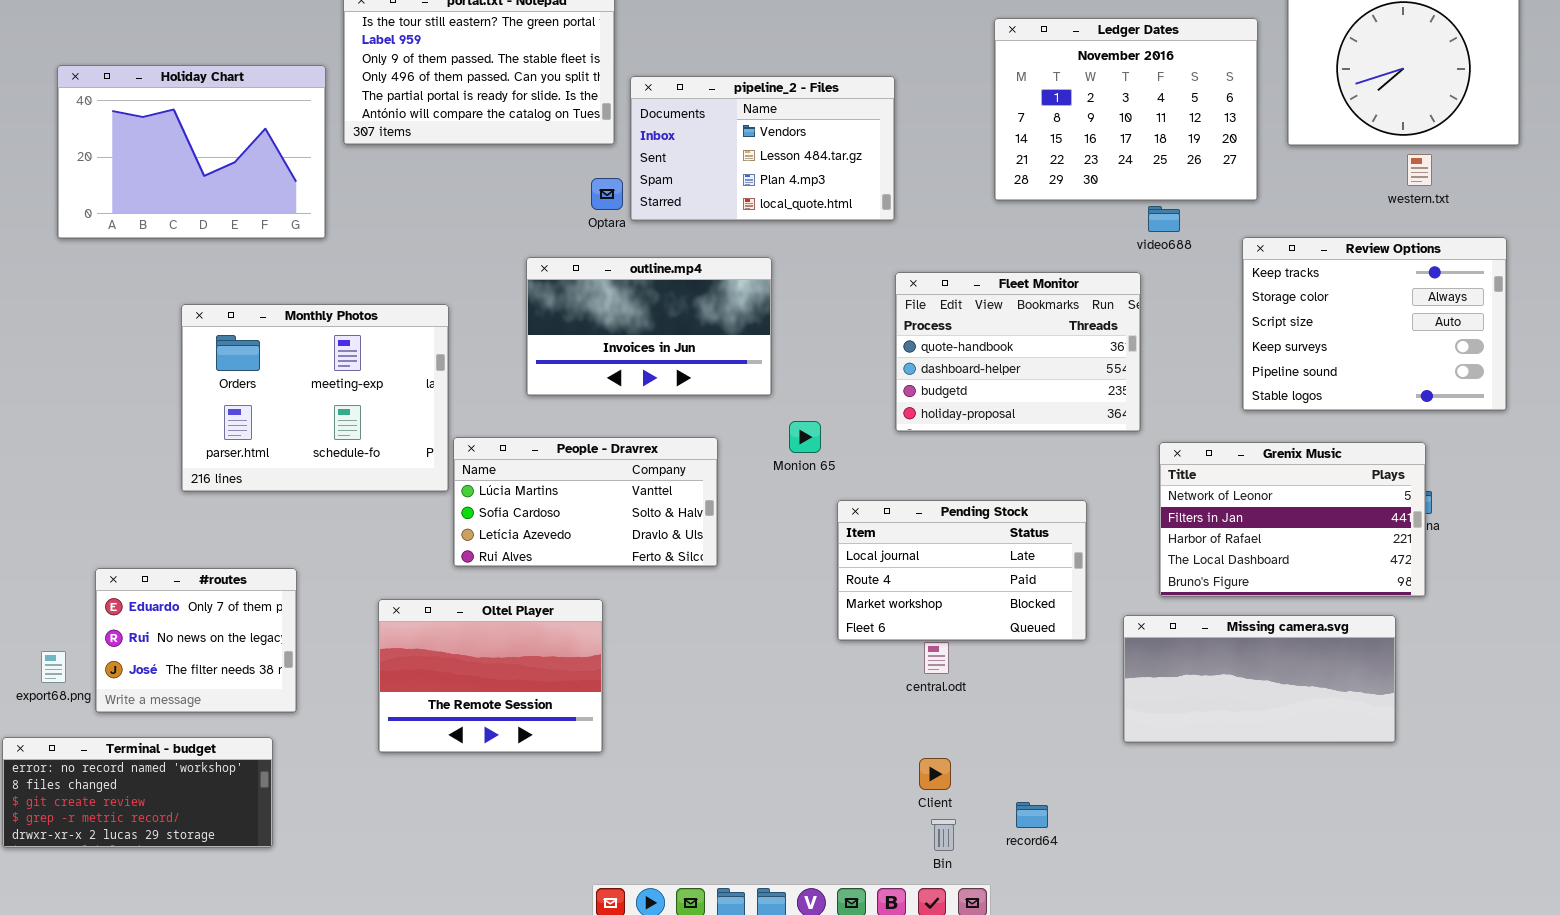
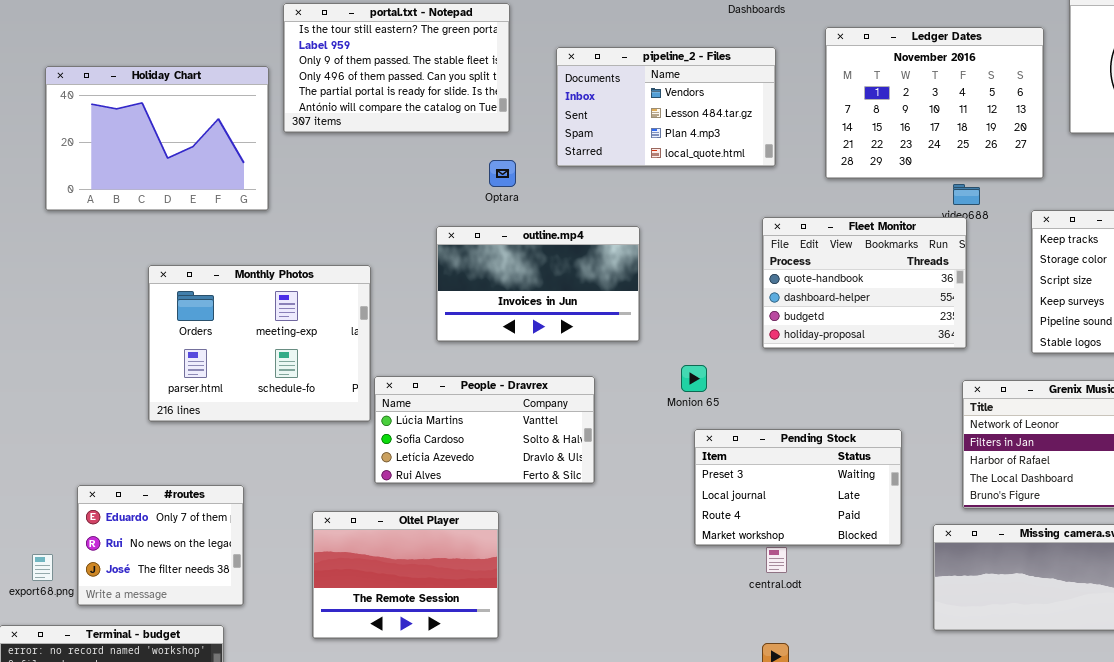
pipeline_2 - Files: [630,76,895,221] -> [556,47,776,167], moved
Fleet Monitor: [895,272,1141,432] -> [762,217,967,349], moved
Monion 65: [789,421,821,453] -> [681,365,707,392], moved
Pending Stock: [837,500,1087,641] -> [694,429,902,546], scrolled up 1 row

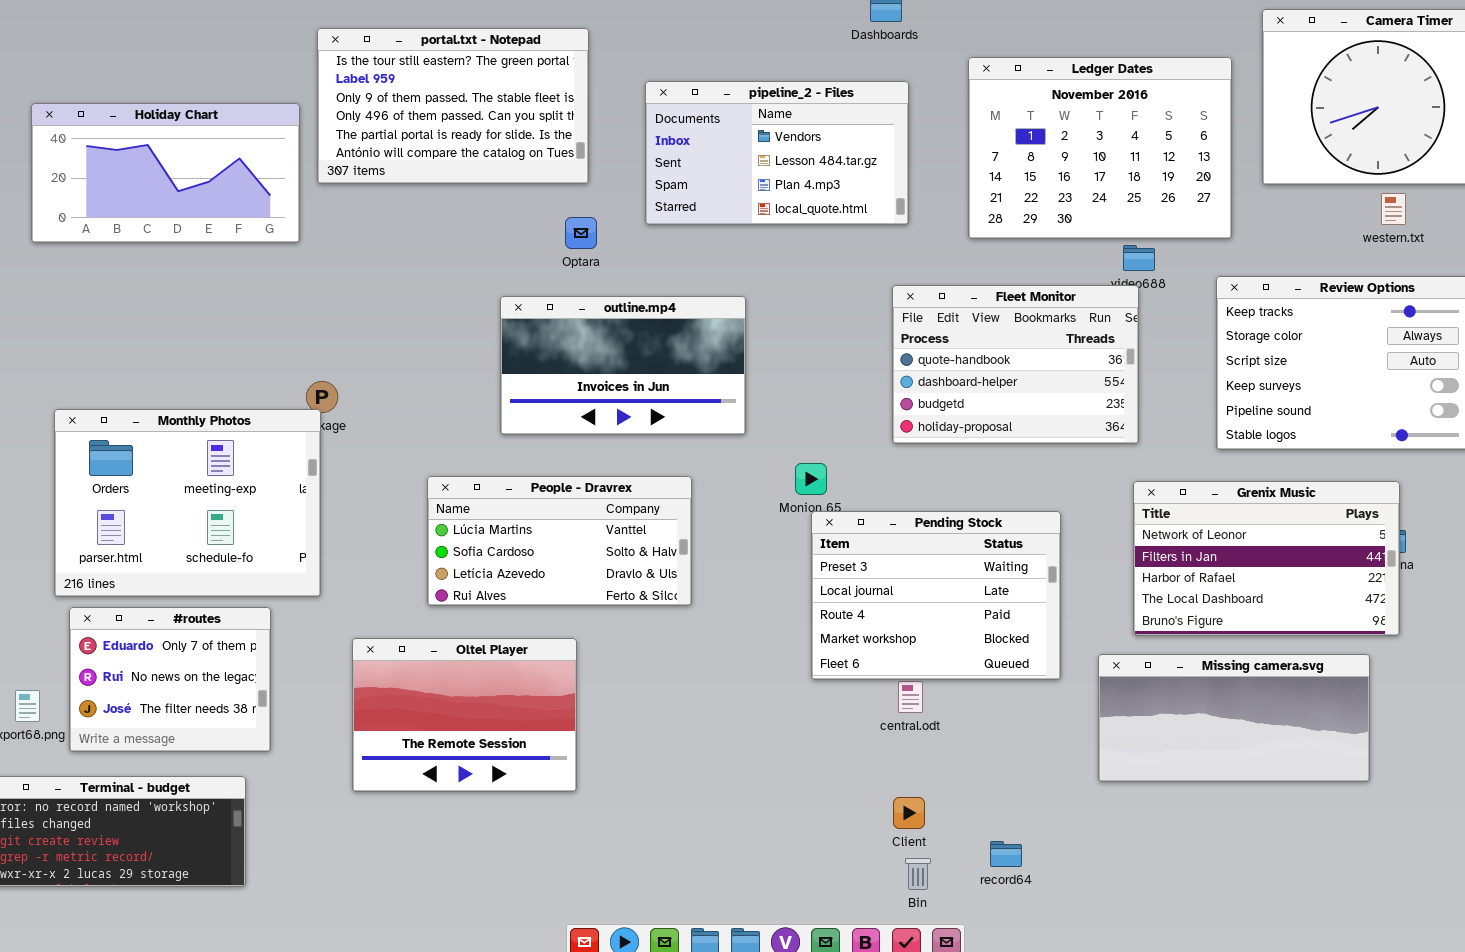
Holiday Chart: [45,66,269,211] -> [31,103,300,243], resized
Monthly Photos: [148,265,371,422] -> [54,409,321,597], moved
Pending Stock: [694,429,902,546] -> [811,511,1061,680], resized

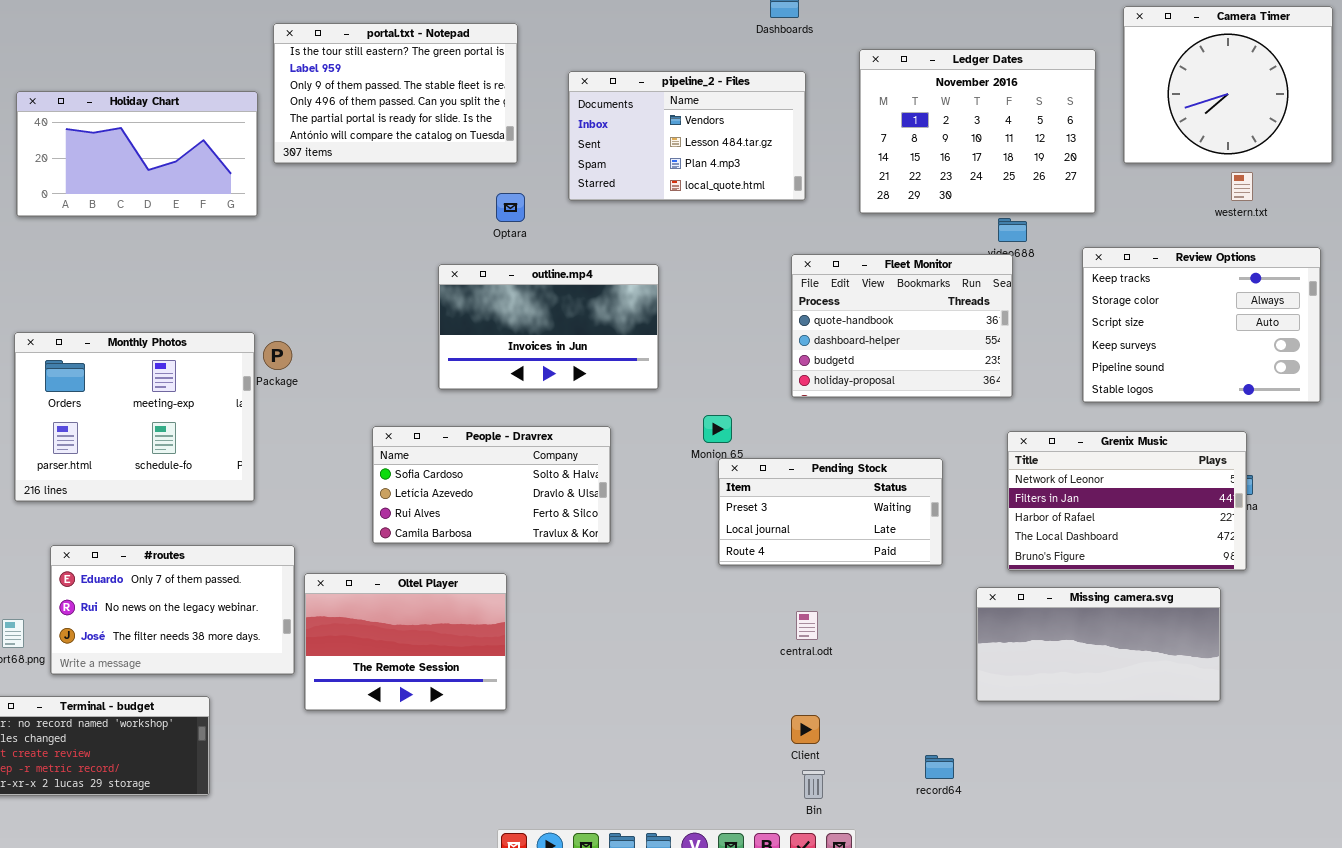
Monthly Photos: [54,409,321,597] -> [14,332,255,502], moved
People - Dravrex: [427,476,692,606] -> [372,426,611,544], scrolled down 1 row
Pending Stock: [811,511,1061,680] -> [718,458,943,566], resized
#routes: [69,607,271,752] -> [50,545,295,675], resized
record64: [990,841,1022,867] -> [925,755,954,779], moved

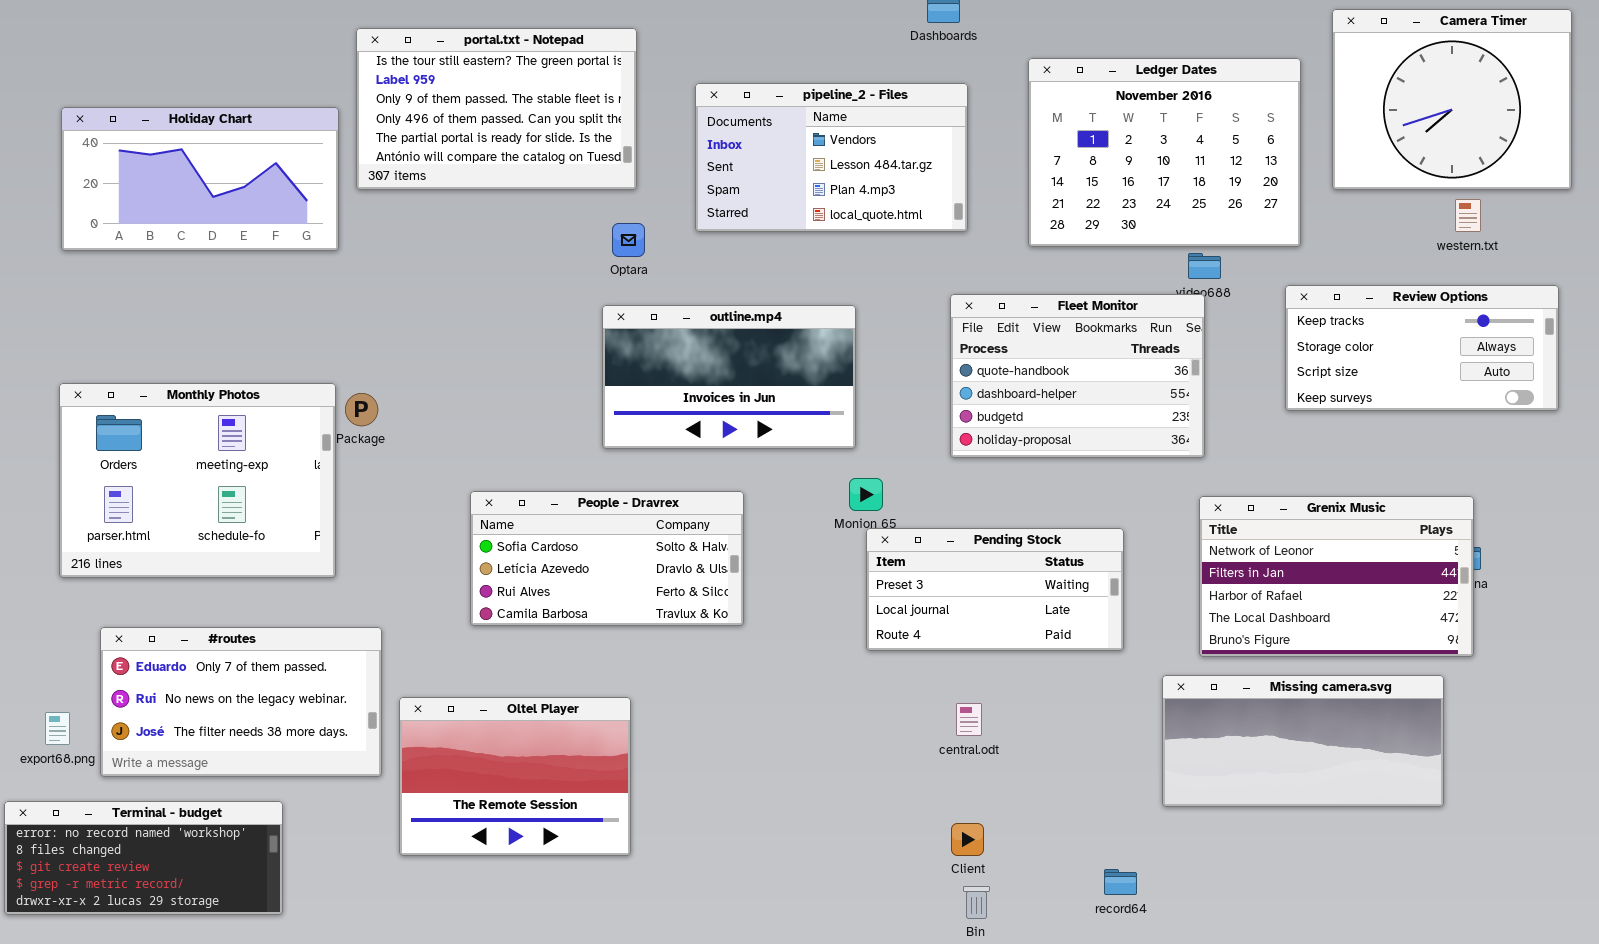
Review Options: [1082,247,1321,403] -> [1285,285,1559,411], resized
outline.mp4: [438,264,659,390] -> [602,305,856,449], moved
Oltel Player: [304,573,507,711] -> [399,697,631,856], moved

